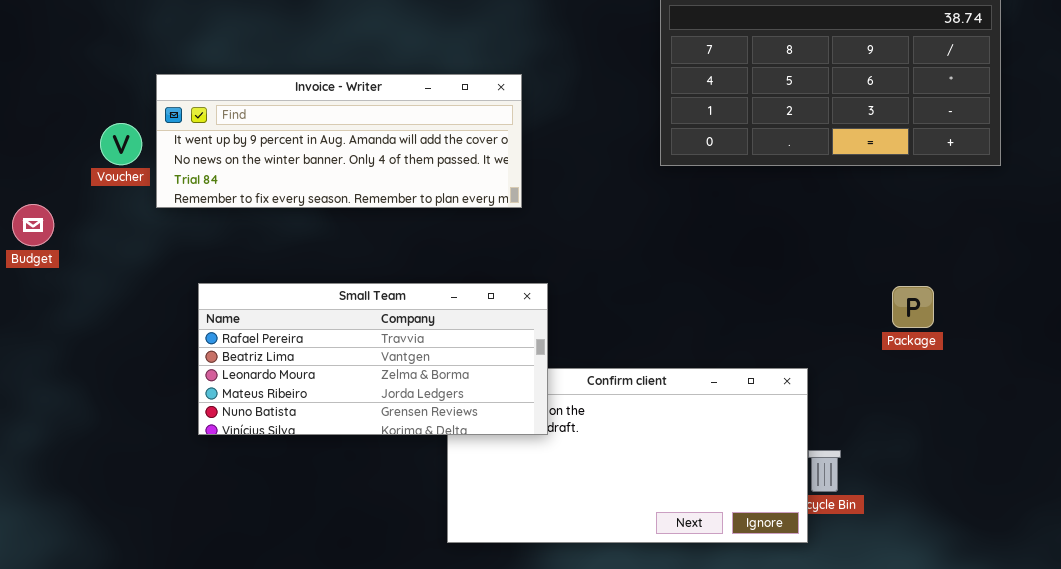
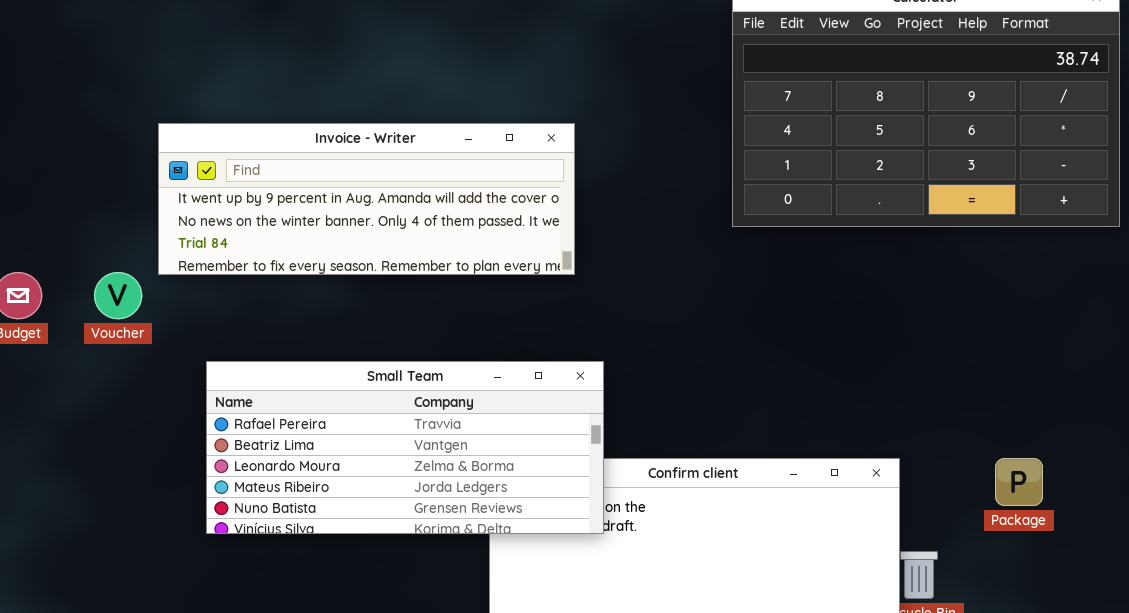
Voucher: [100,123,142,165] -> [94,272,142,319], moved
Package: [892,286,934,328] -> [995,458,1043,506], moved

